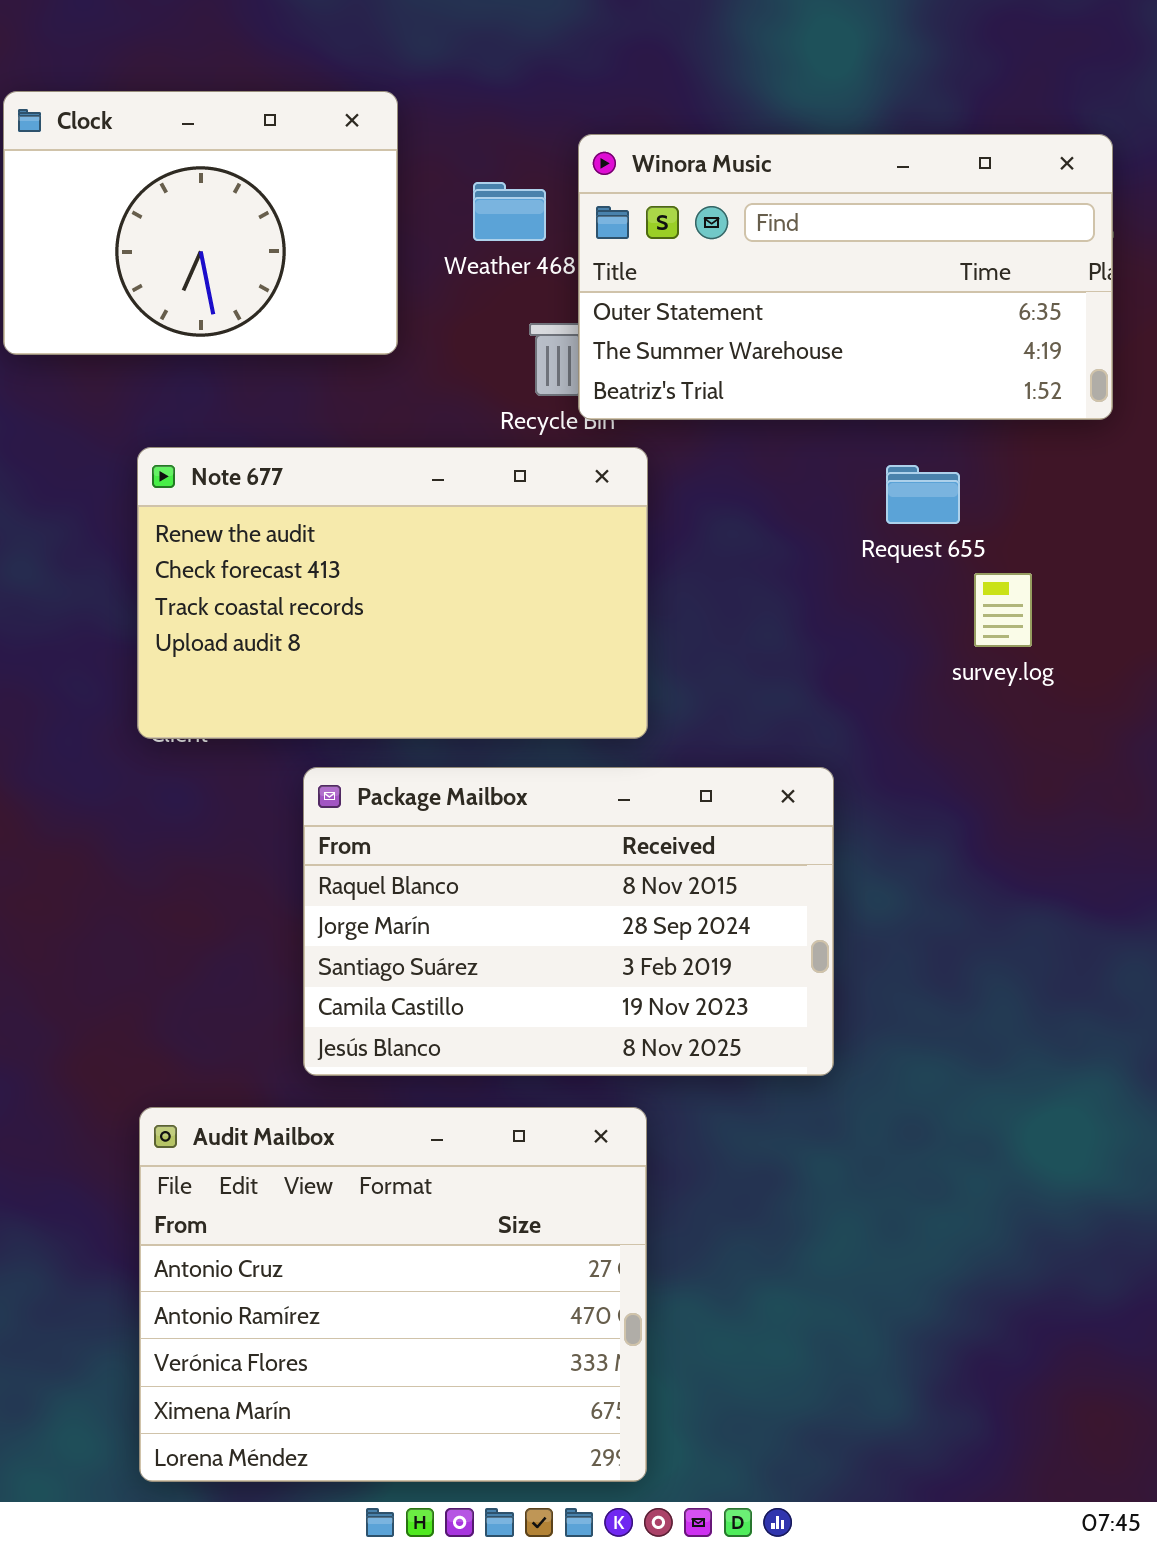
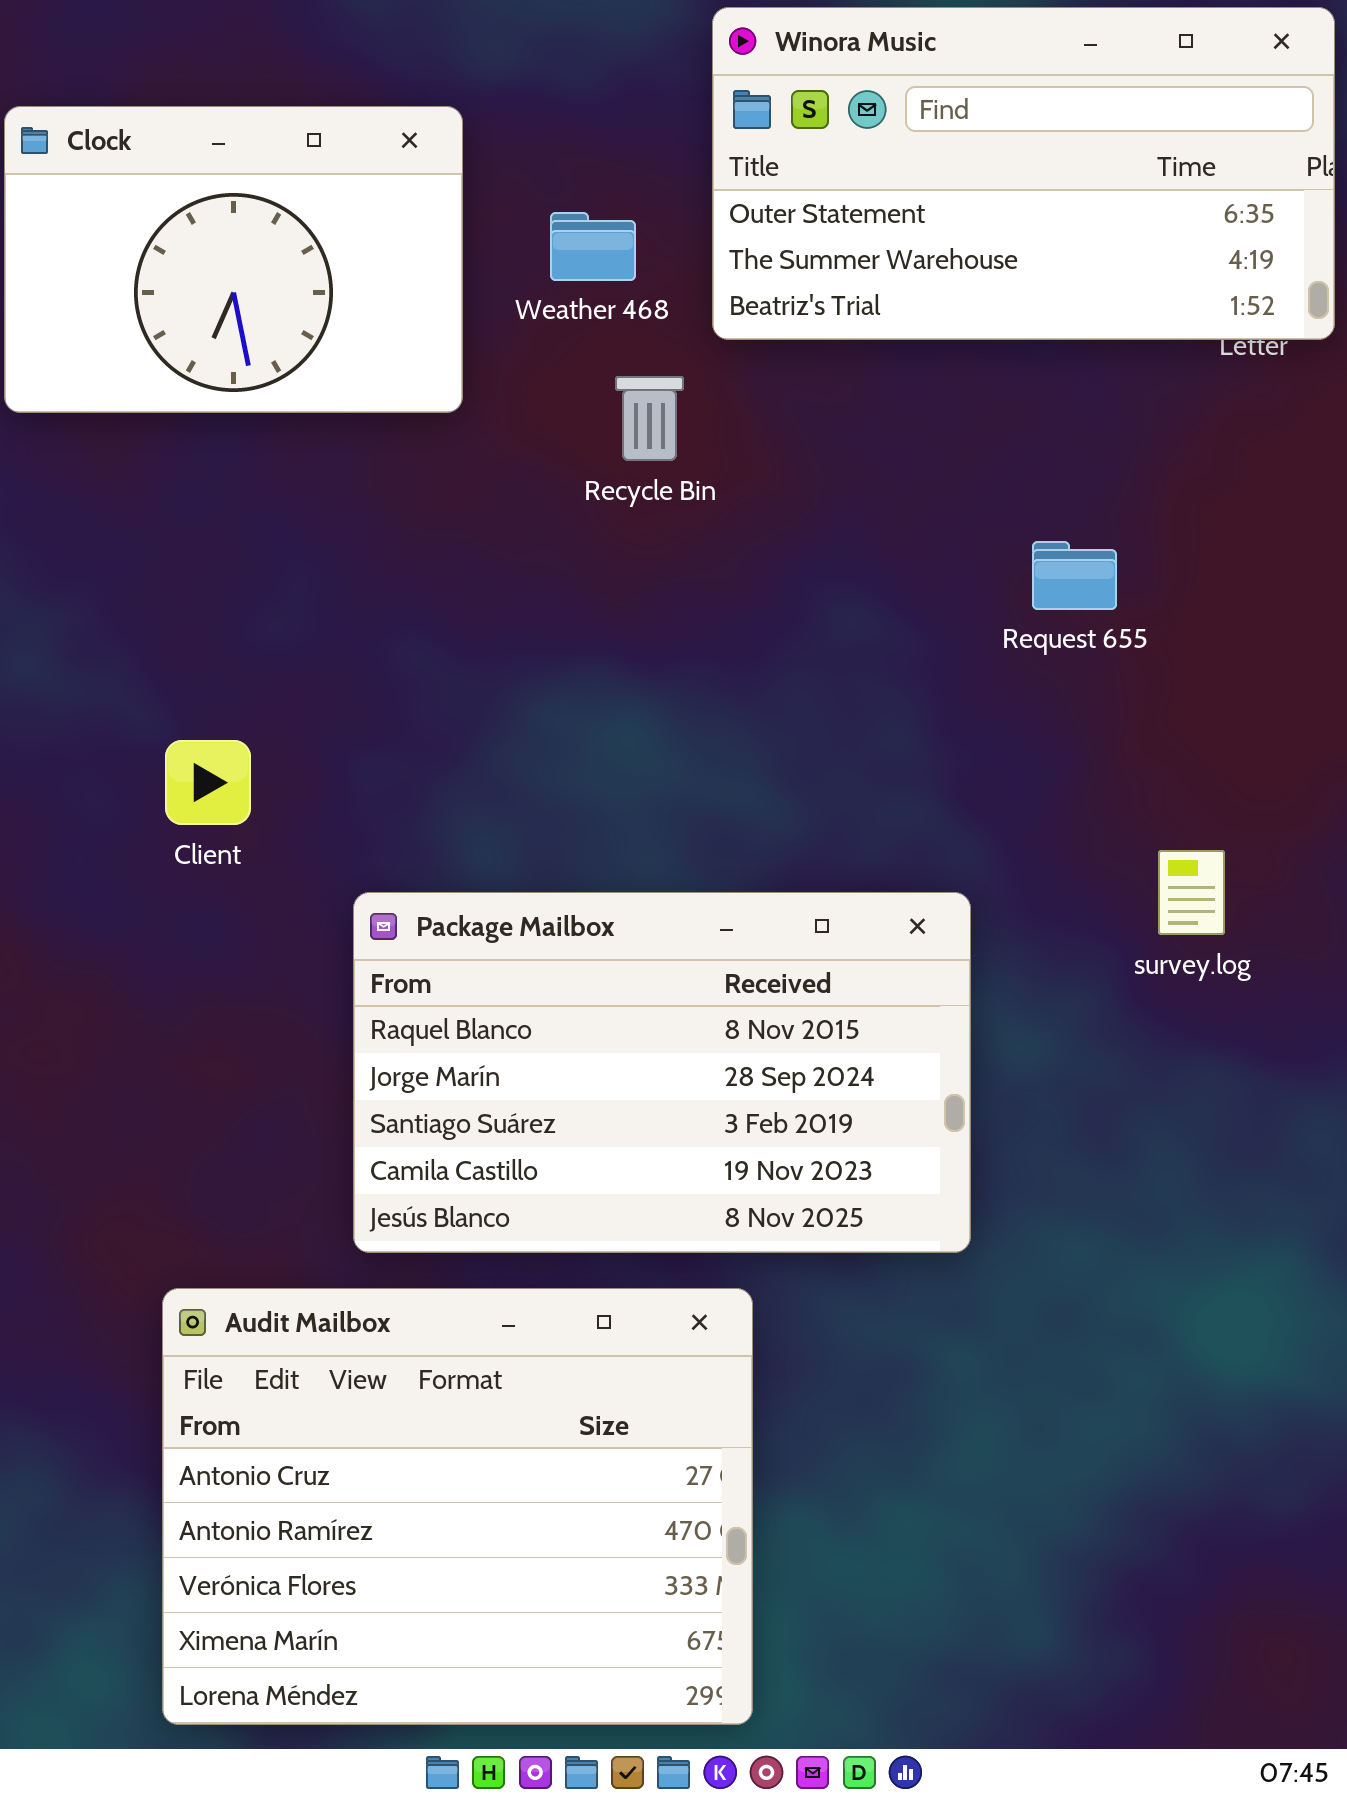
Winora Music: [578,134,1113,420] -> [712,7,1335,340], moved
Note 677: [137,447,648,739] -> none, closed
survey.log: [974,573,1032,647] -> [1158,850,1225,935], moved

